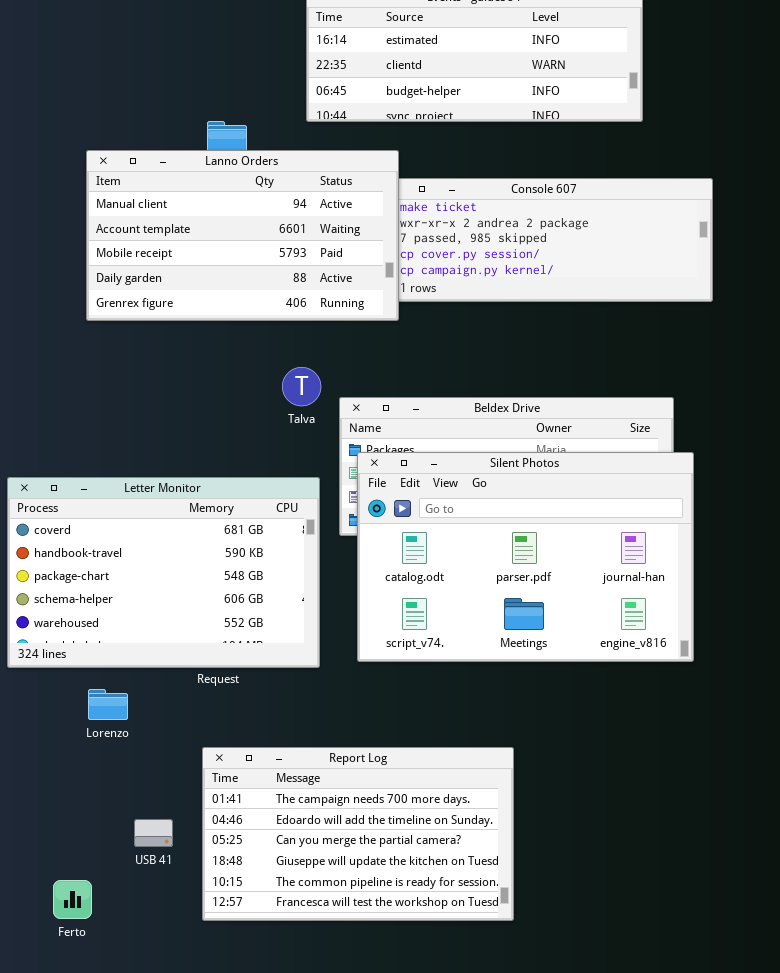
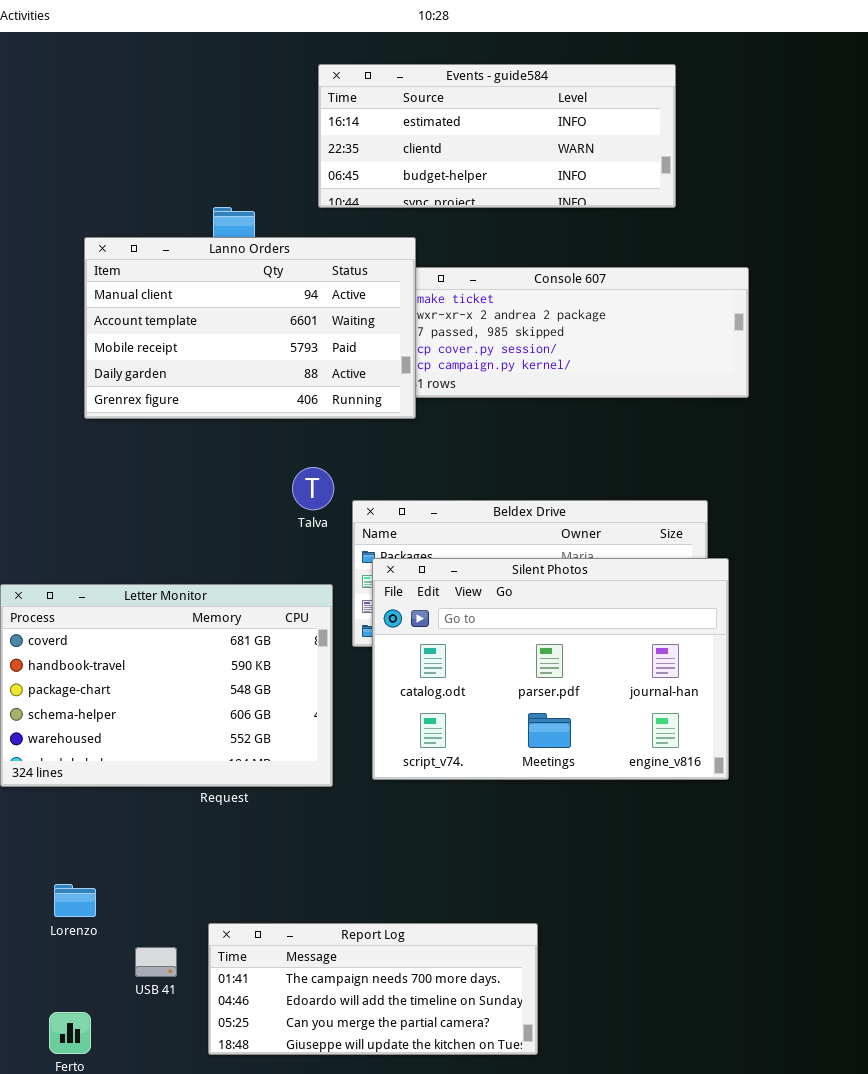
Lorenzo: [88,689,128,720] -> [54,884,96,917], moved
Report Log: [202,747,514,921] -> [208,923,538,1055], resized

